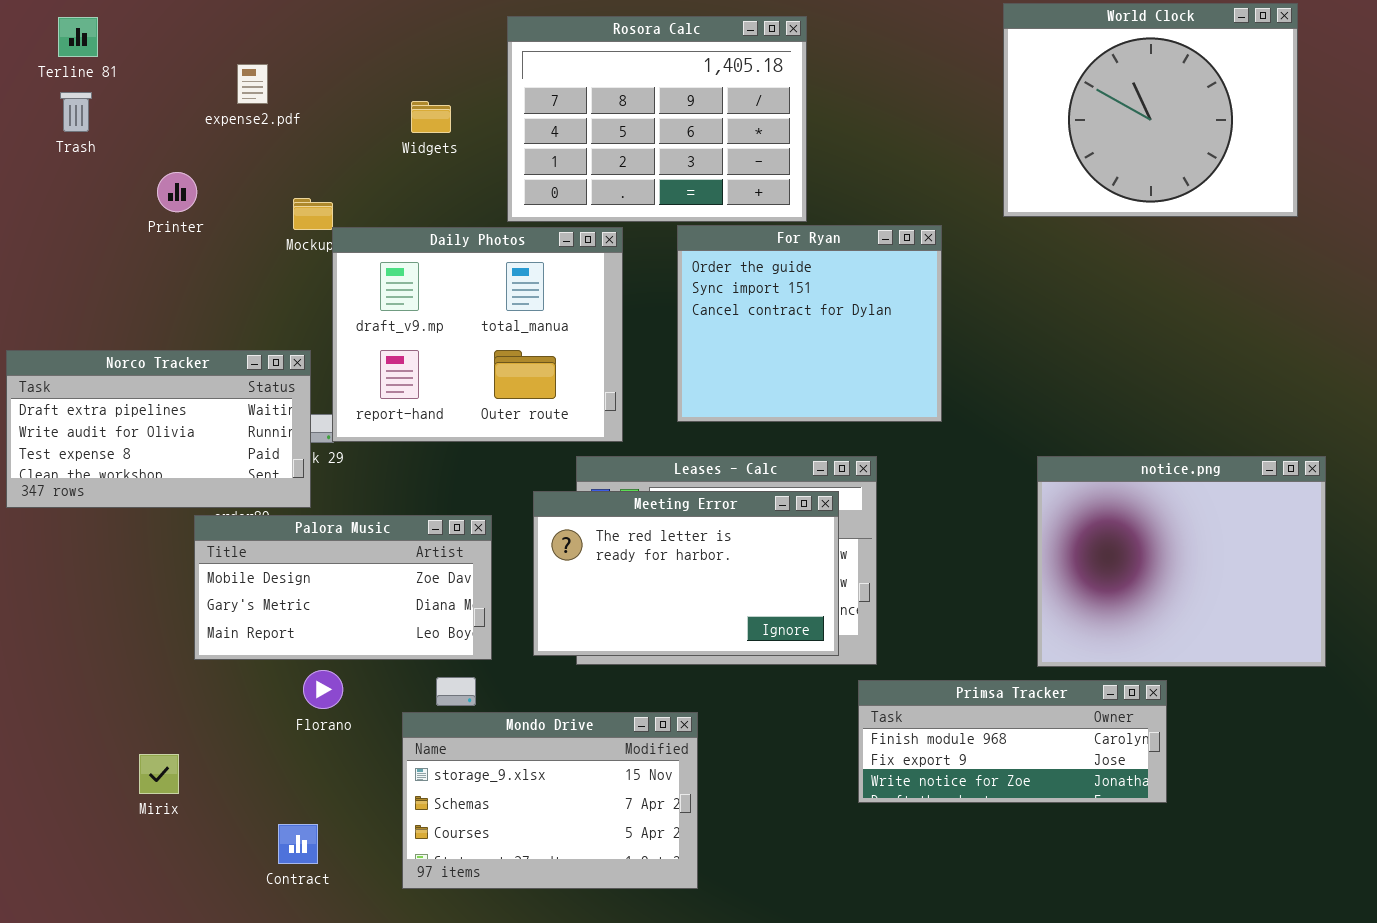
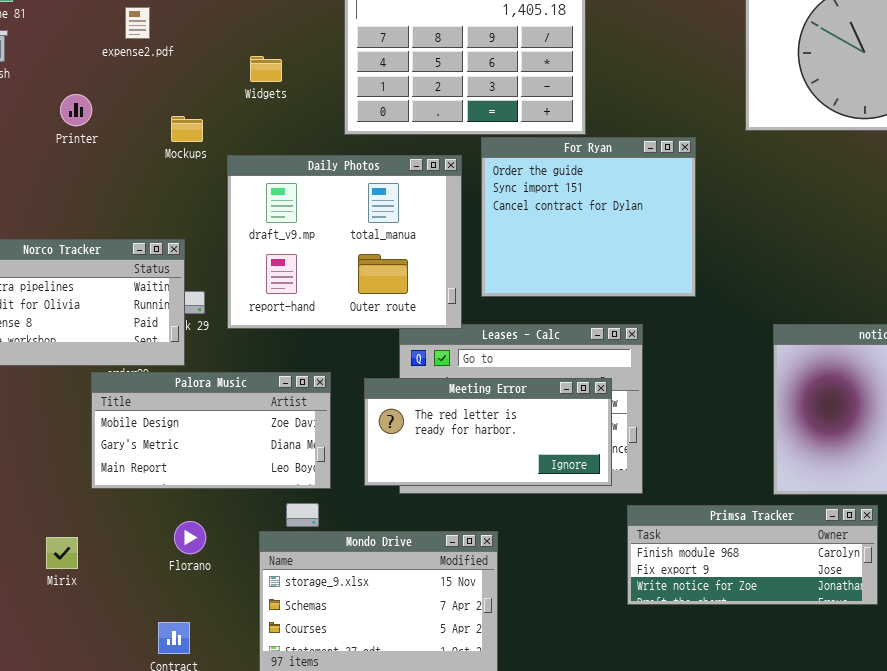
Widgets: [411,101,451,133] -> [250,56,282,82], moved
Daily Photos: [332,227,623,442] -> [227,155,462,329], moved
Meeting Error: [533,491,839,656] -> [364,378,612,486], resized
Florano: [303,670,343,709] -> [174,521,206,554], moved
Mirix: [139,754,179,794] -> [46,537,78,569], moved

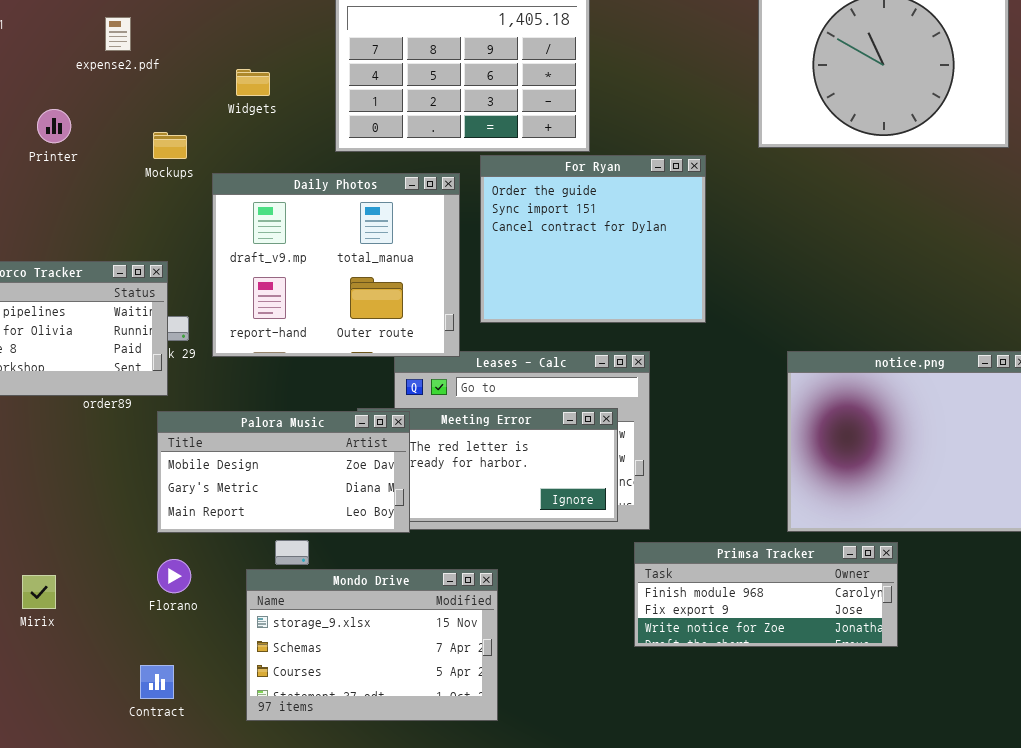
Palora Music: [91,372,331,489] -> [157,411,410,533], moved

